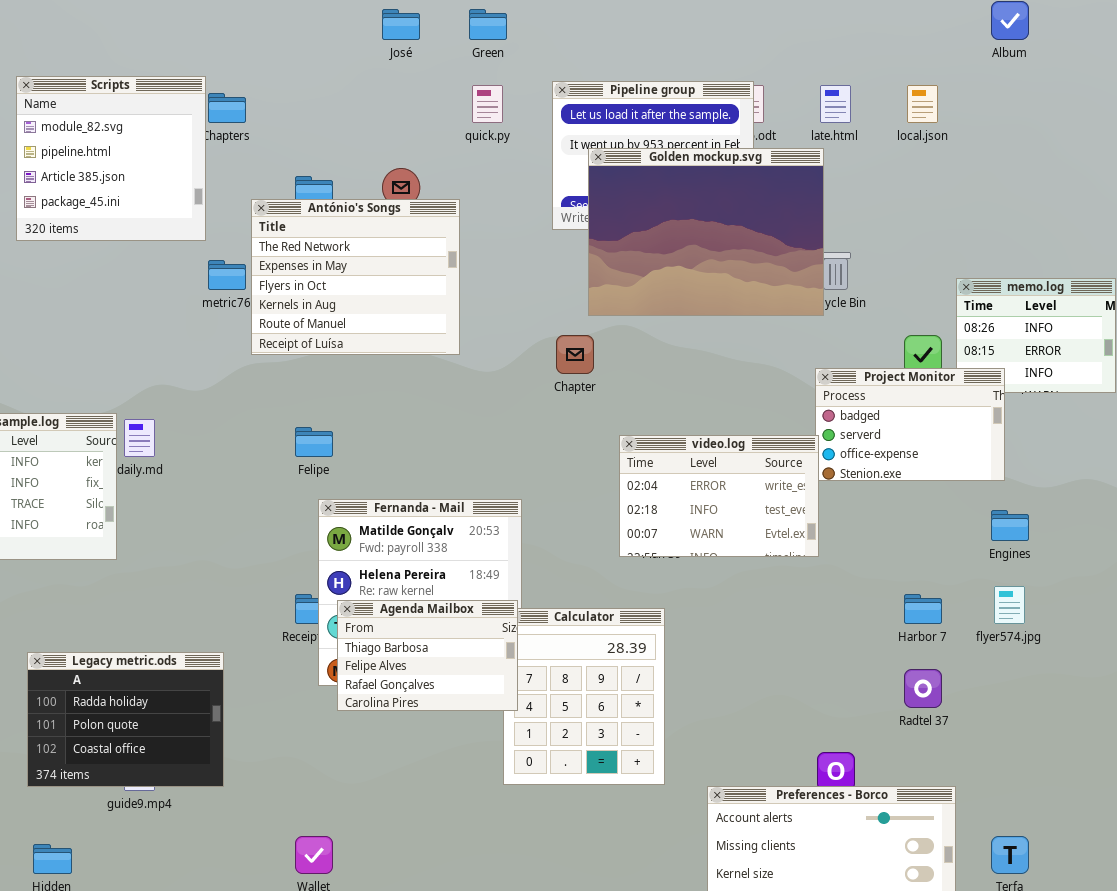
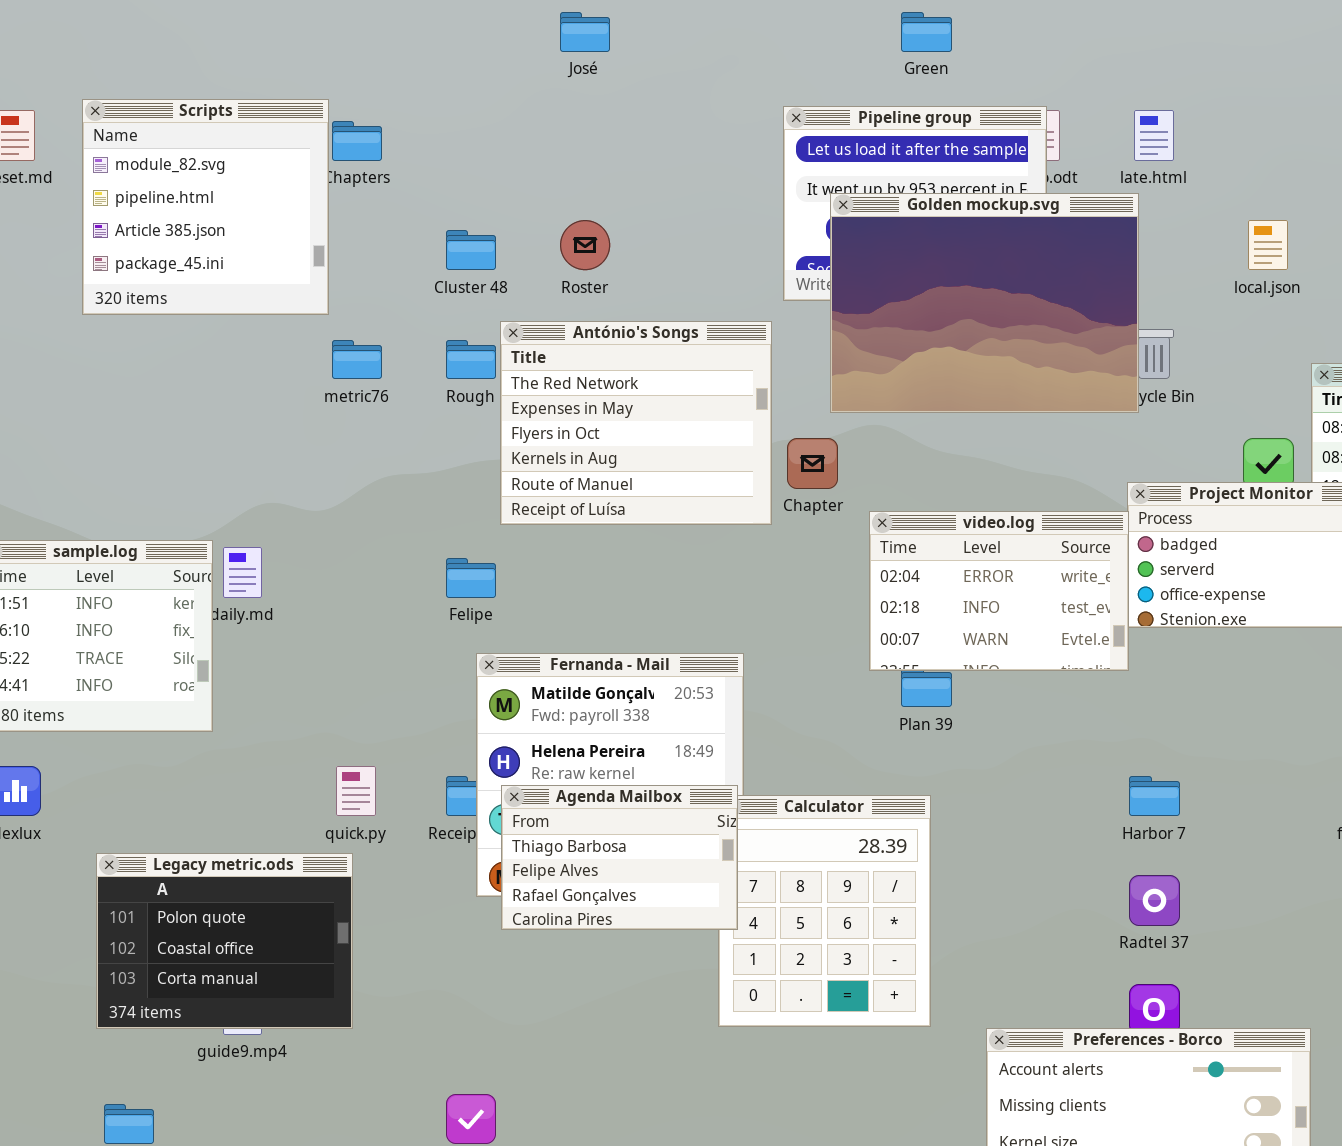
Green: [469,9,507,40] -> [901,12,952,52], moved
quick.py: [472,85,503,123] -> [336,766,376,816], moved
local.json: [907,85,938,123] -> [1248,220,1288,270], moved
António's Songs: [251,199,460,355] -> [500,321,772,525], moved
video.log: [619,435,819,557] -> [869,511,1129,671], moved
Harbor 7: [904,594,942,624] -> [1129,776,1180,816], moved
Legacy metric.ods: [27,652,224,787] -> [96,853,353,1029], scrolled down 1 row
Radtel 37: [904,669,942,708] -> [1129,875,1180,926], moved

